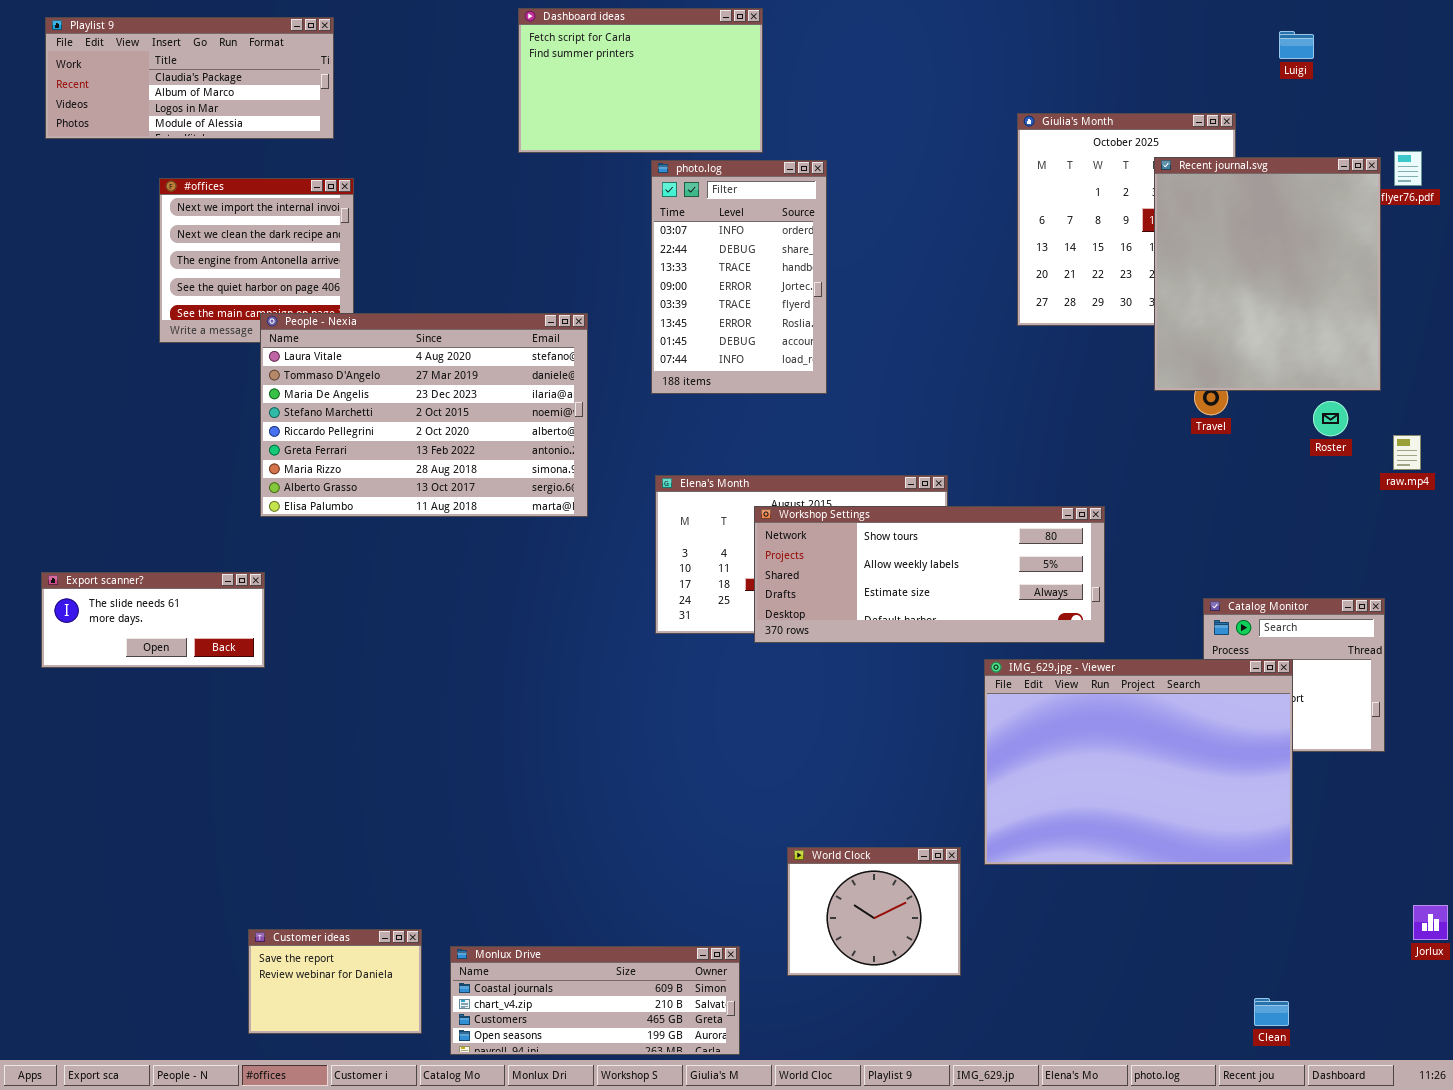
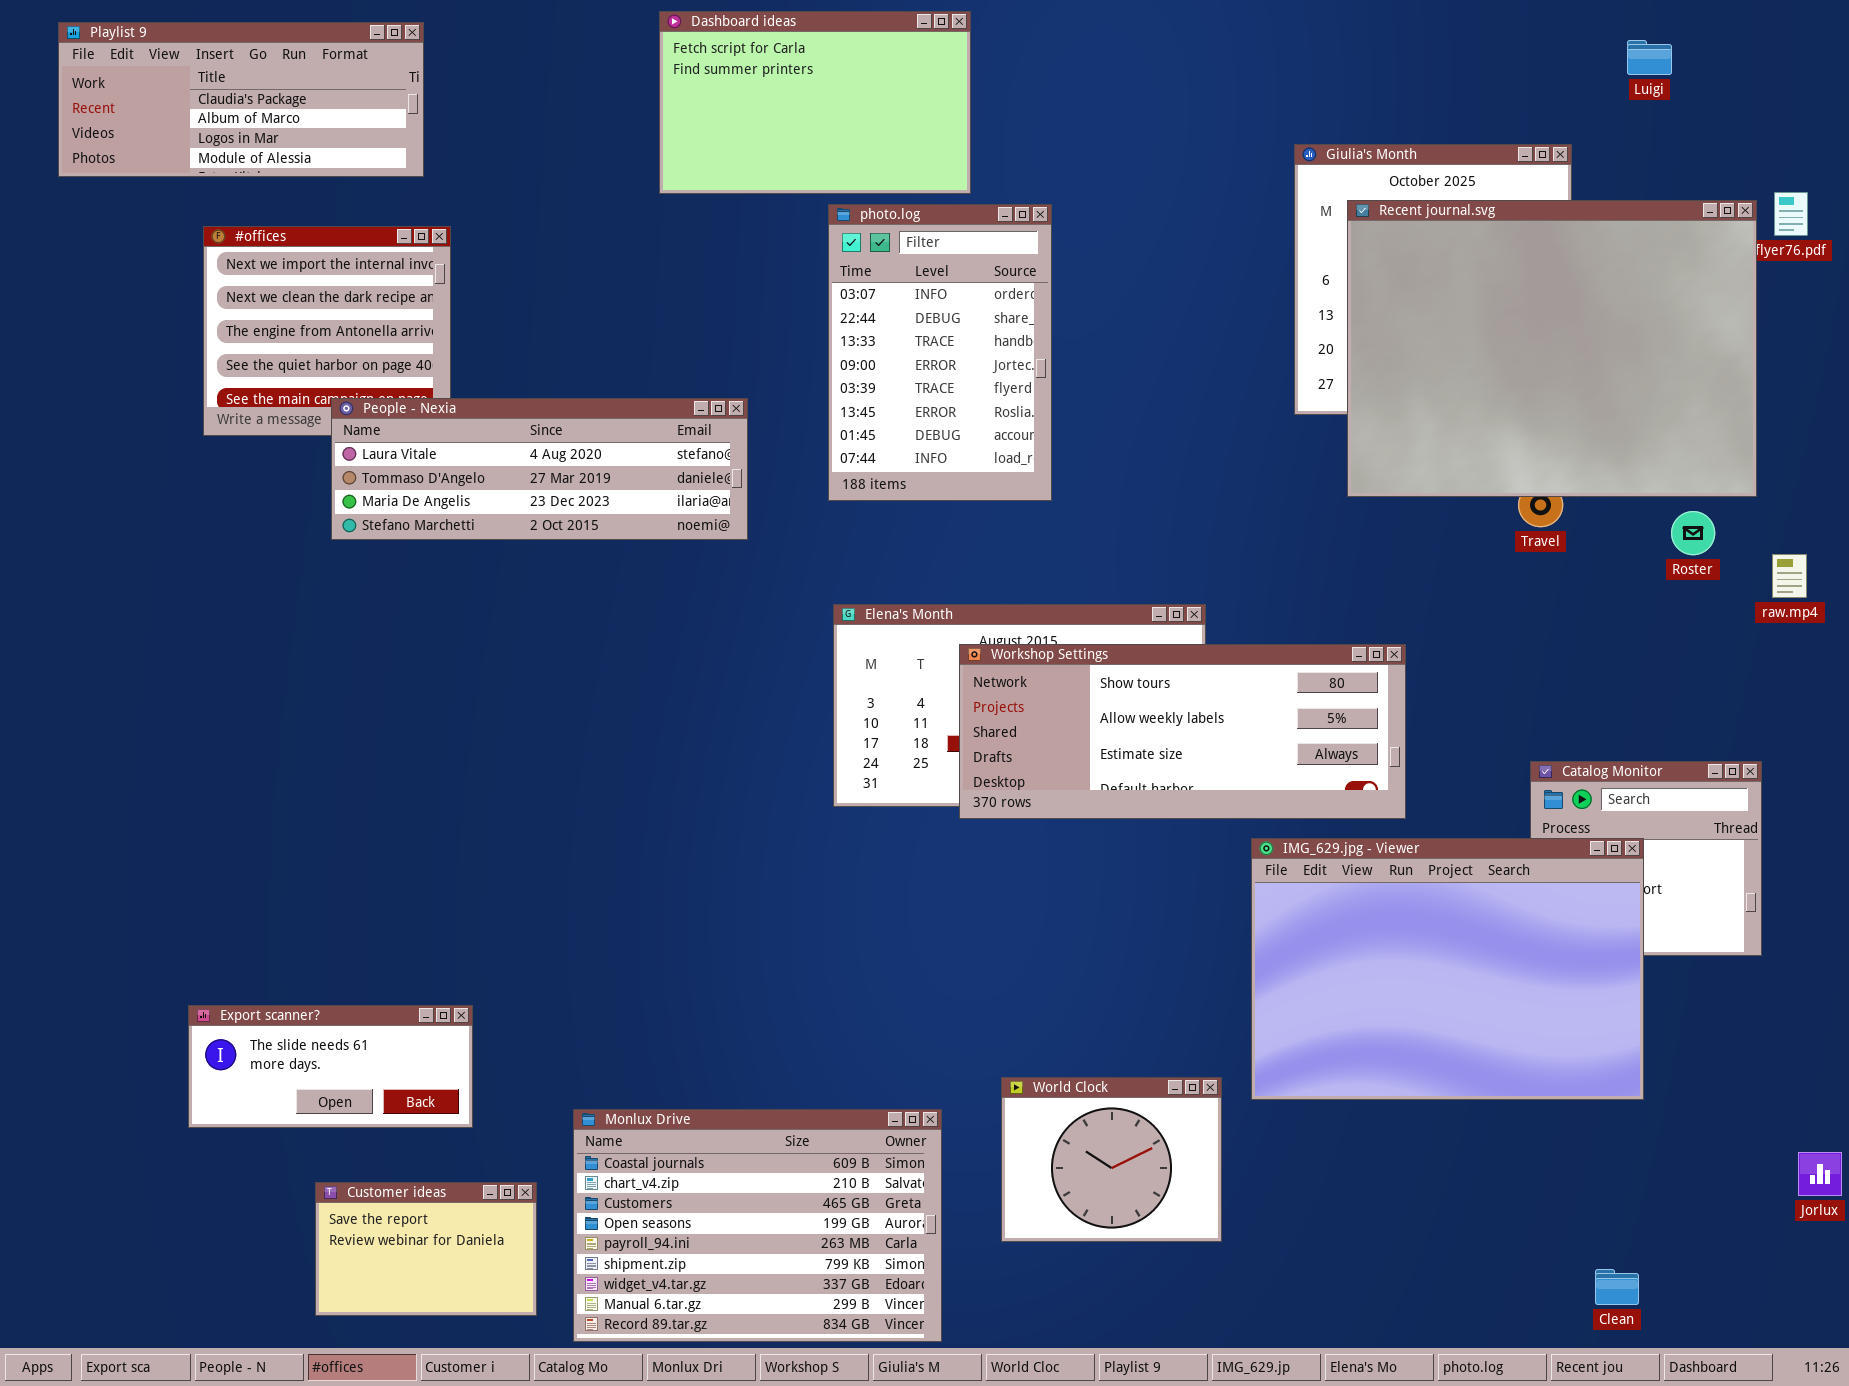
Recent journal.svg: [1154,157,1381,391] -> [1347,200,1757,497], resized
People - Nexia: [260,313,588,517] -> [331,398,748,540], resized
Export scanner?: [41,572,265,668] -> [188,1005,473,1128], moved
Monlux Drive: [450,946,740,1055] -> [573,1109,942,1342], resized

